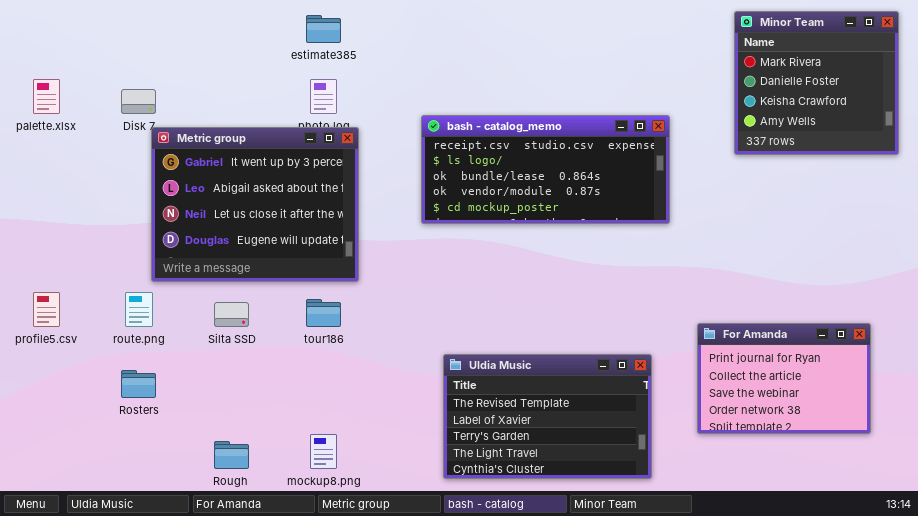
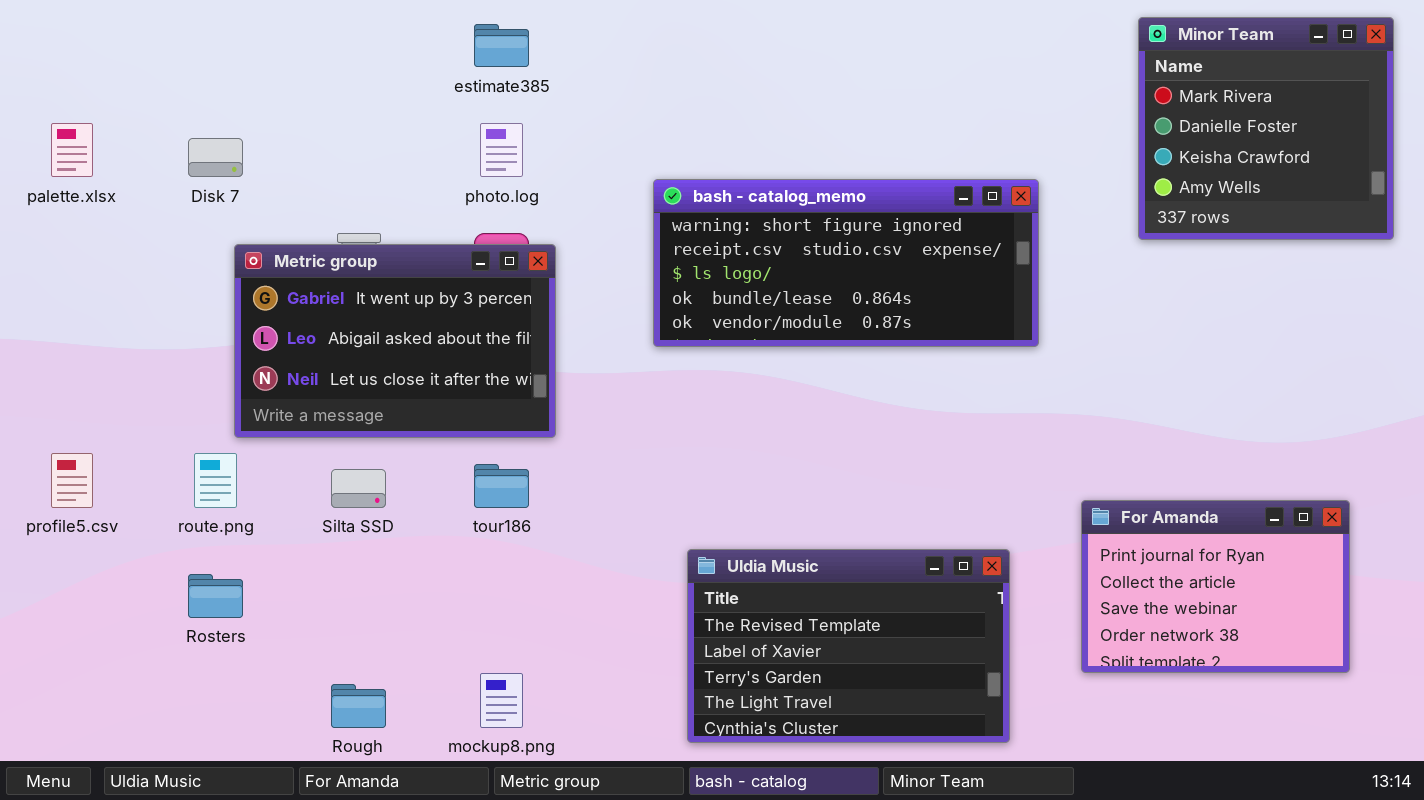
bash - catalog_memo: [421,115,670,224] -> [653,179,1039,347], scrolled up 1 row
Metric group: [151,127,359,282] -> [234,244,556,438], resized

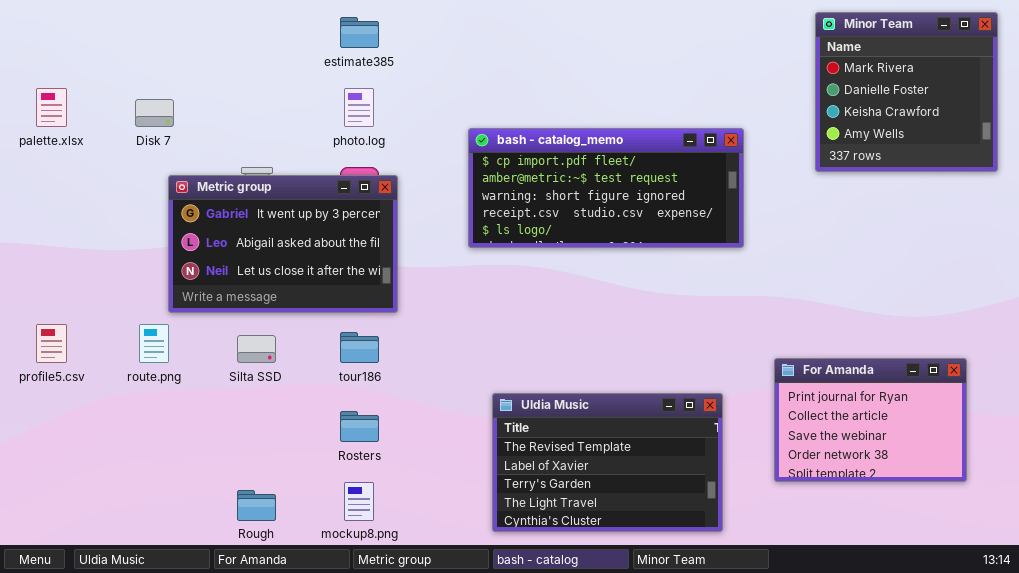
bash - catalog_memo: [653,179,1039,347] -> [468,128,744,248], scrolled up 2 rows
Rosters: [188,574,243,618] -> [340,411,379,442], moved

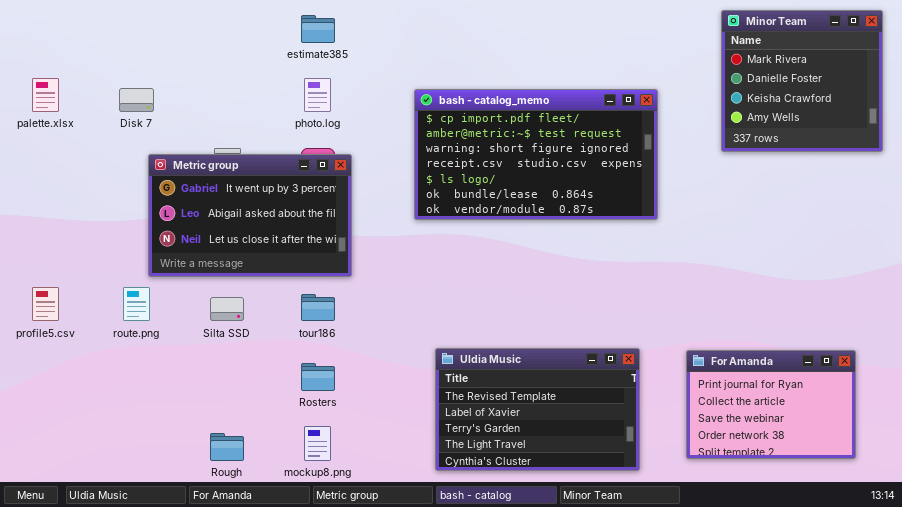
bash - catalog_memo: [468,128,744,248] -> [414,89,658,220], resized
For Amanda: [774,358,967,482] -> [686,350,856,459], moved

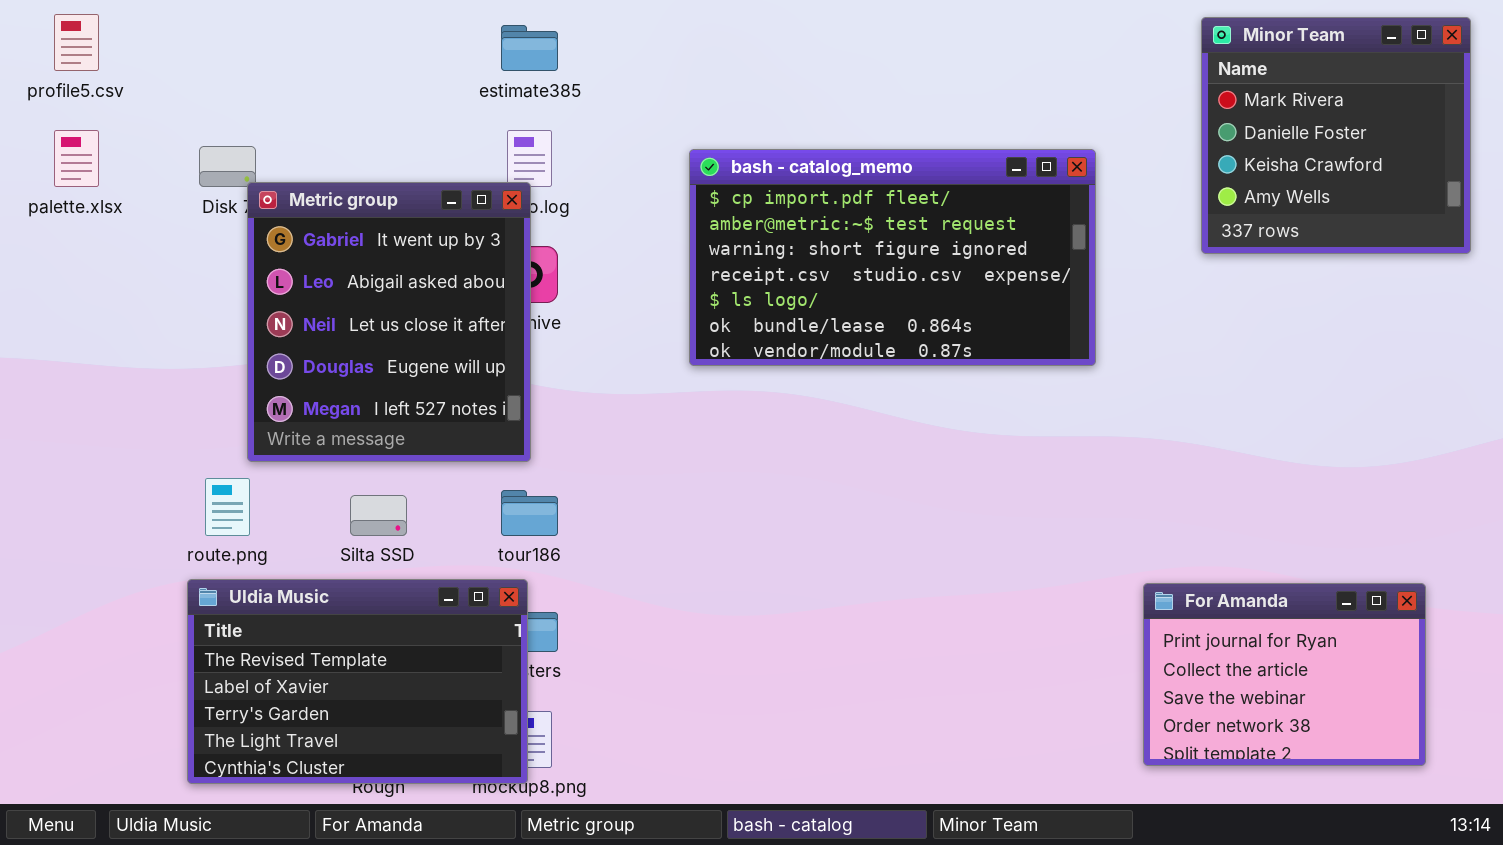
Metric group: [148,154,352,277] -> [247,182,531,462], resized
profile5.csv: [32,287,59,321] -> [54,14,99,71], moved
Uldia Music: [435,348,640,471] -> [187,579,528,784], moved

